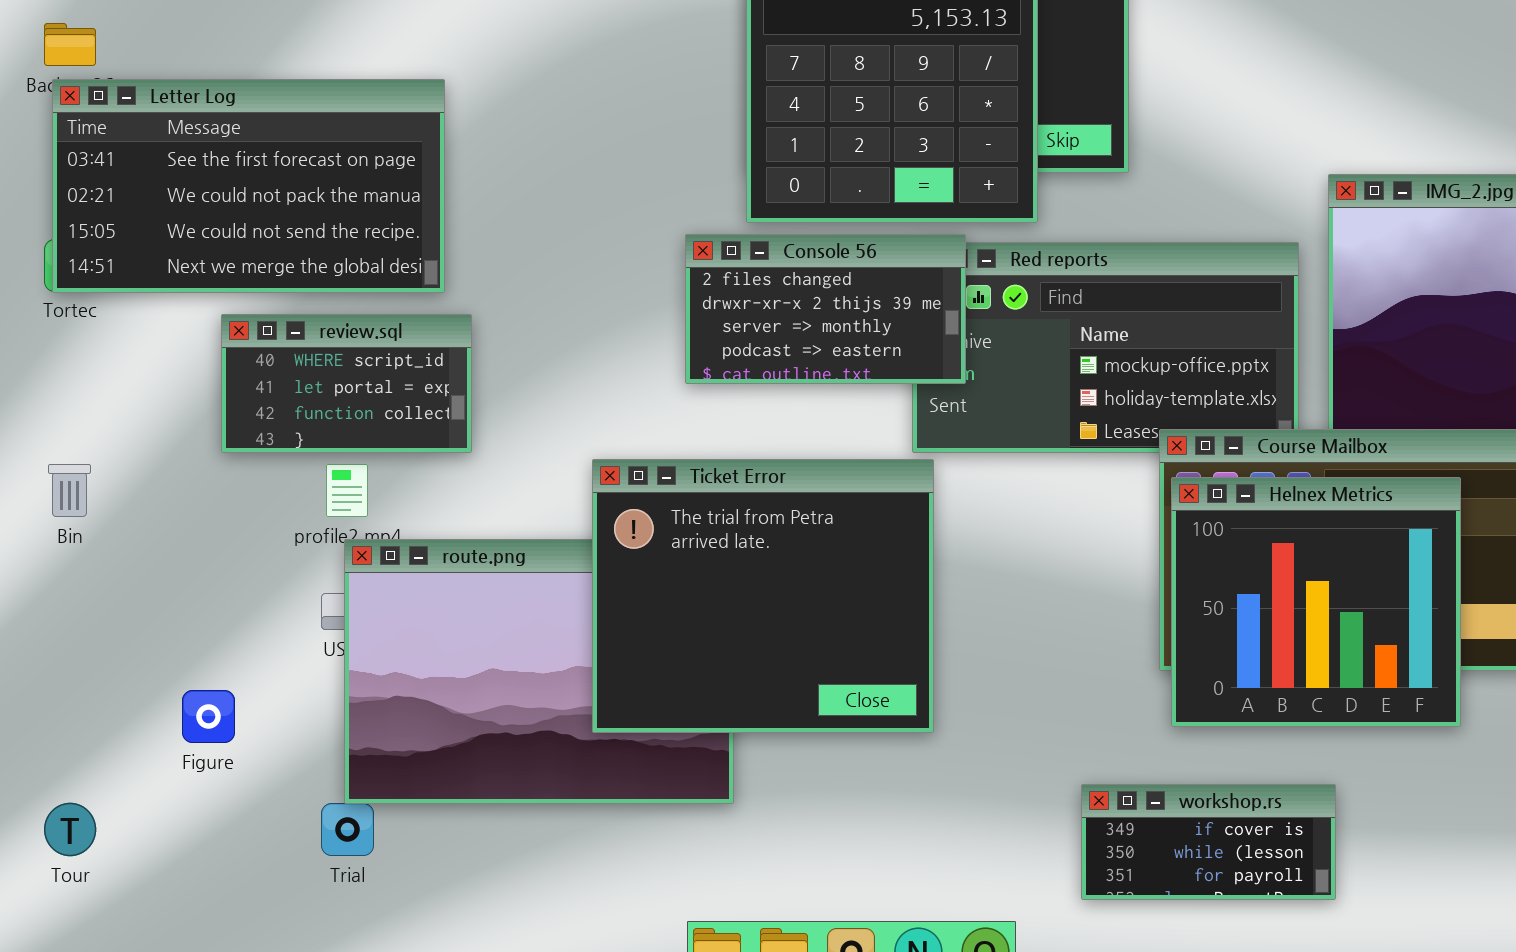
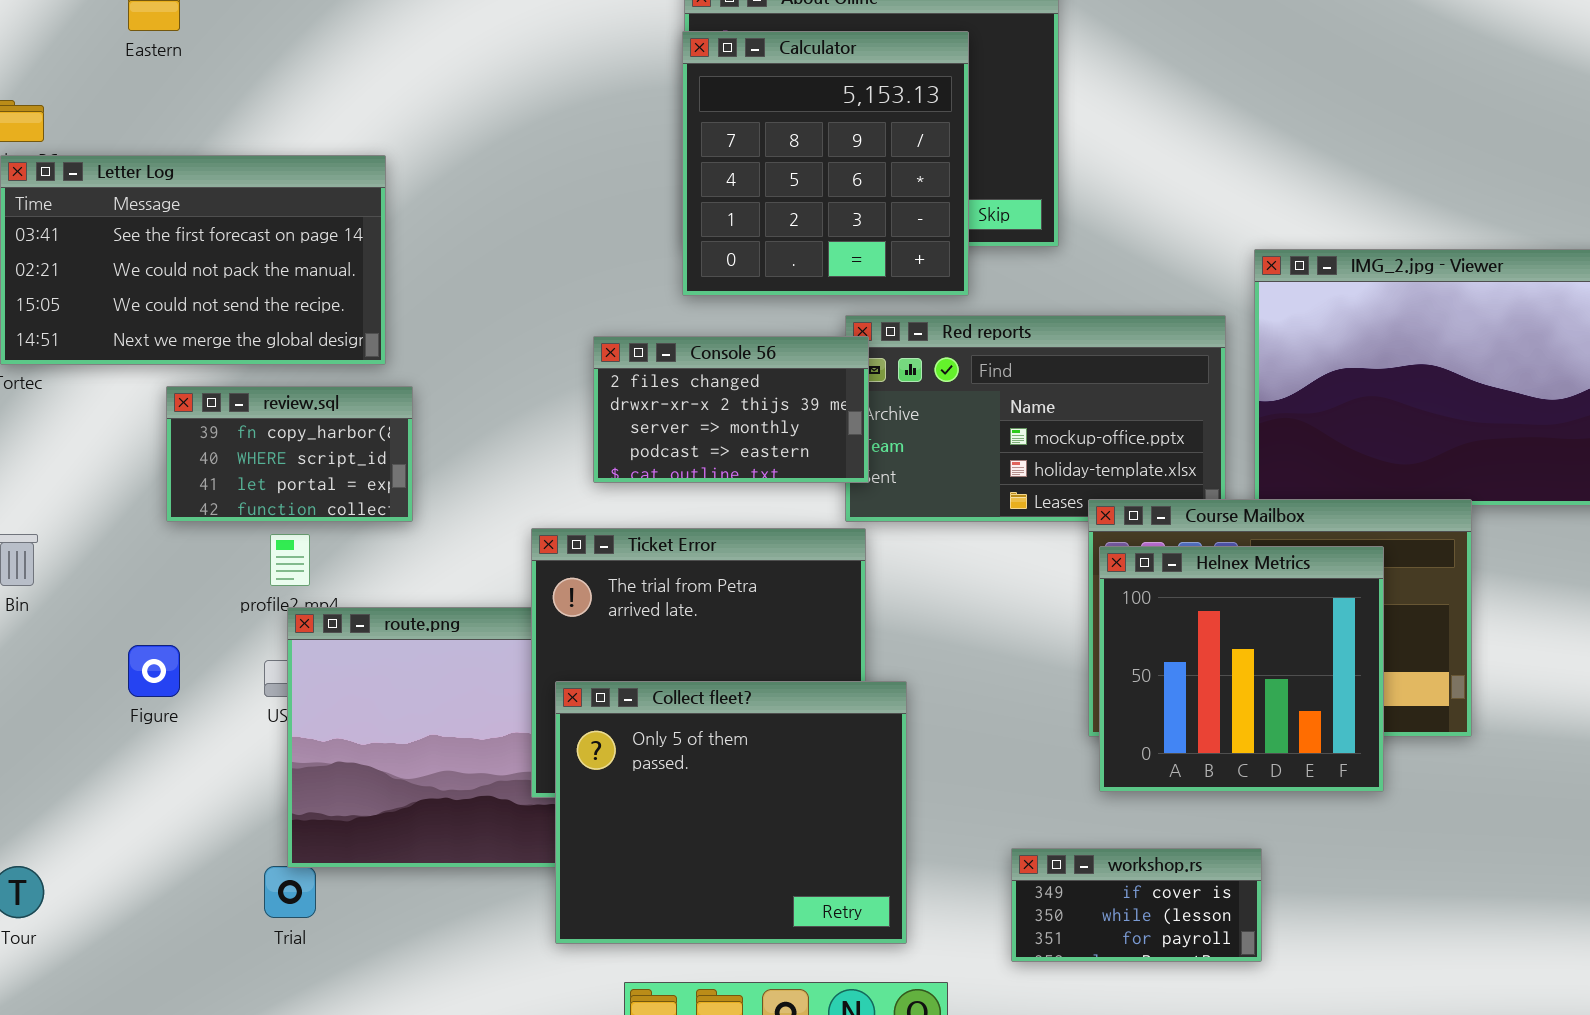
Console 56: [685,234,966,384] -> [593,336,869,483], moved
review.sql: [221,314,472,453] -> [166,386,413,522], scrolled up 1 row
Collect fleet?: none -> [555,681,907,944], opened
Figure: [182,690,235,743] -> [128,645,180,697], moved

